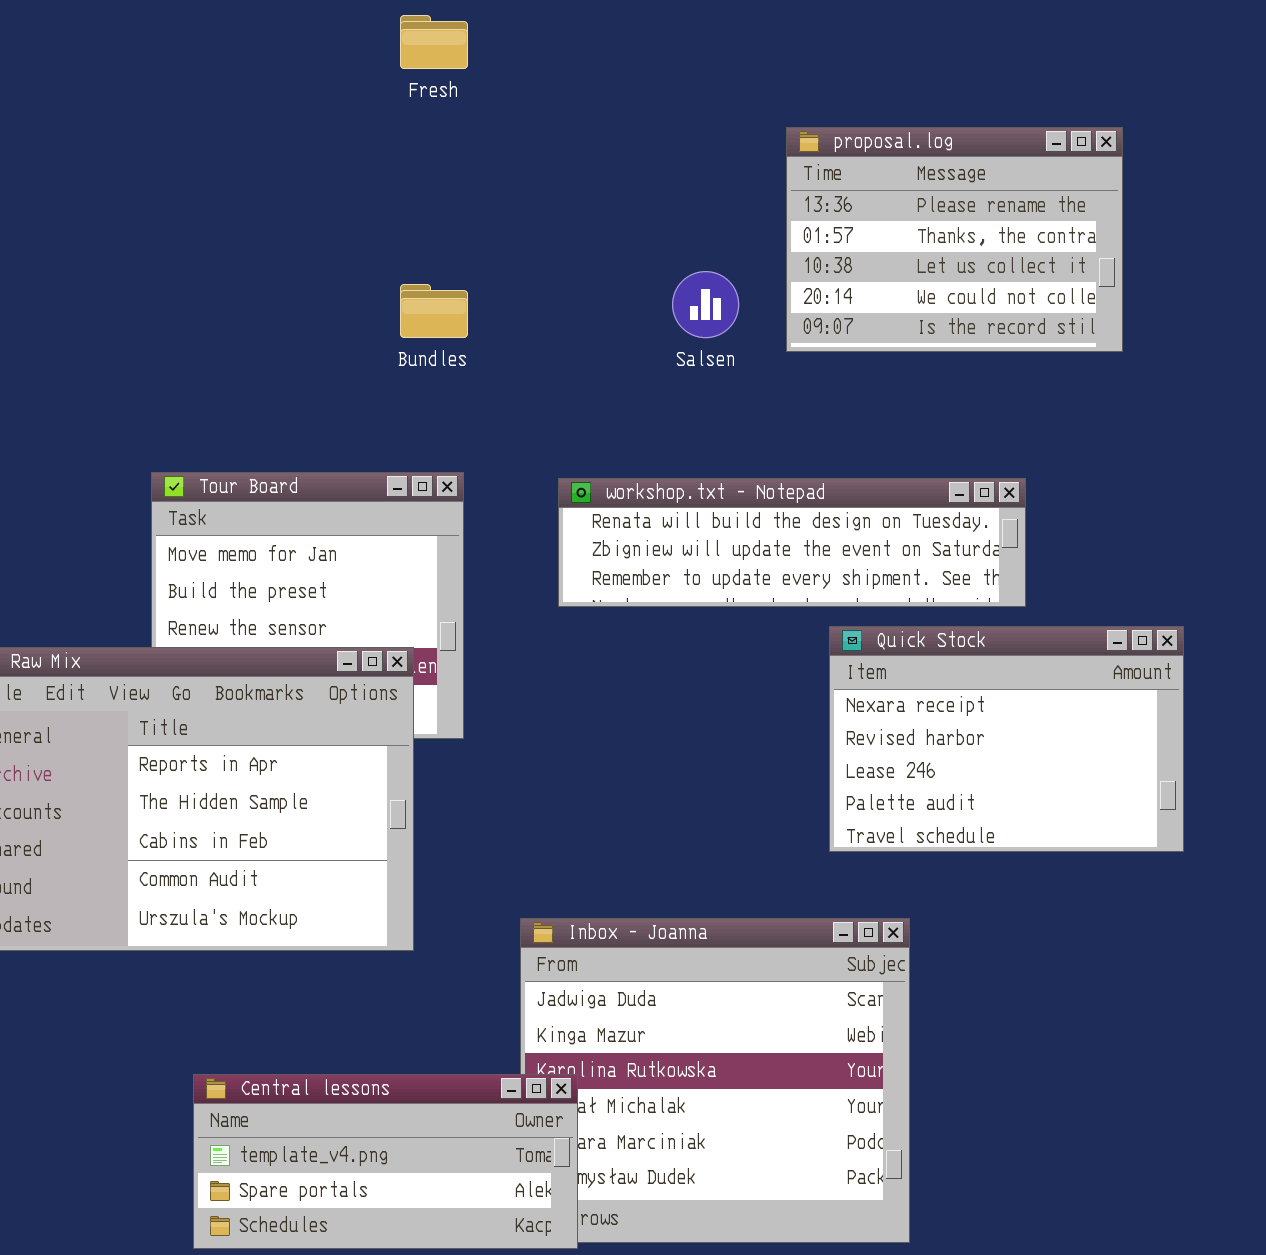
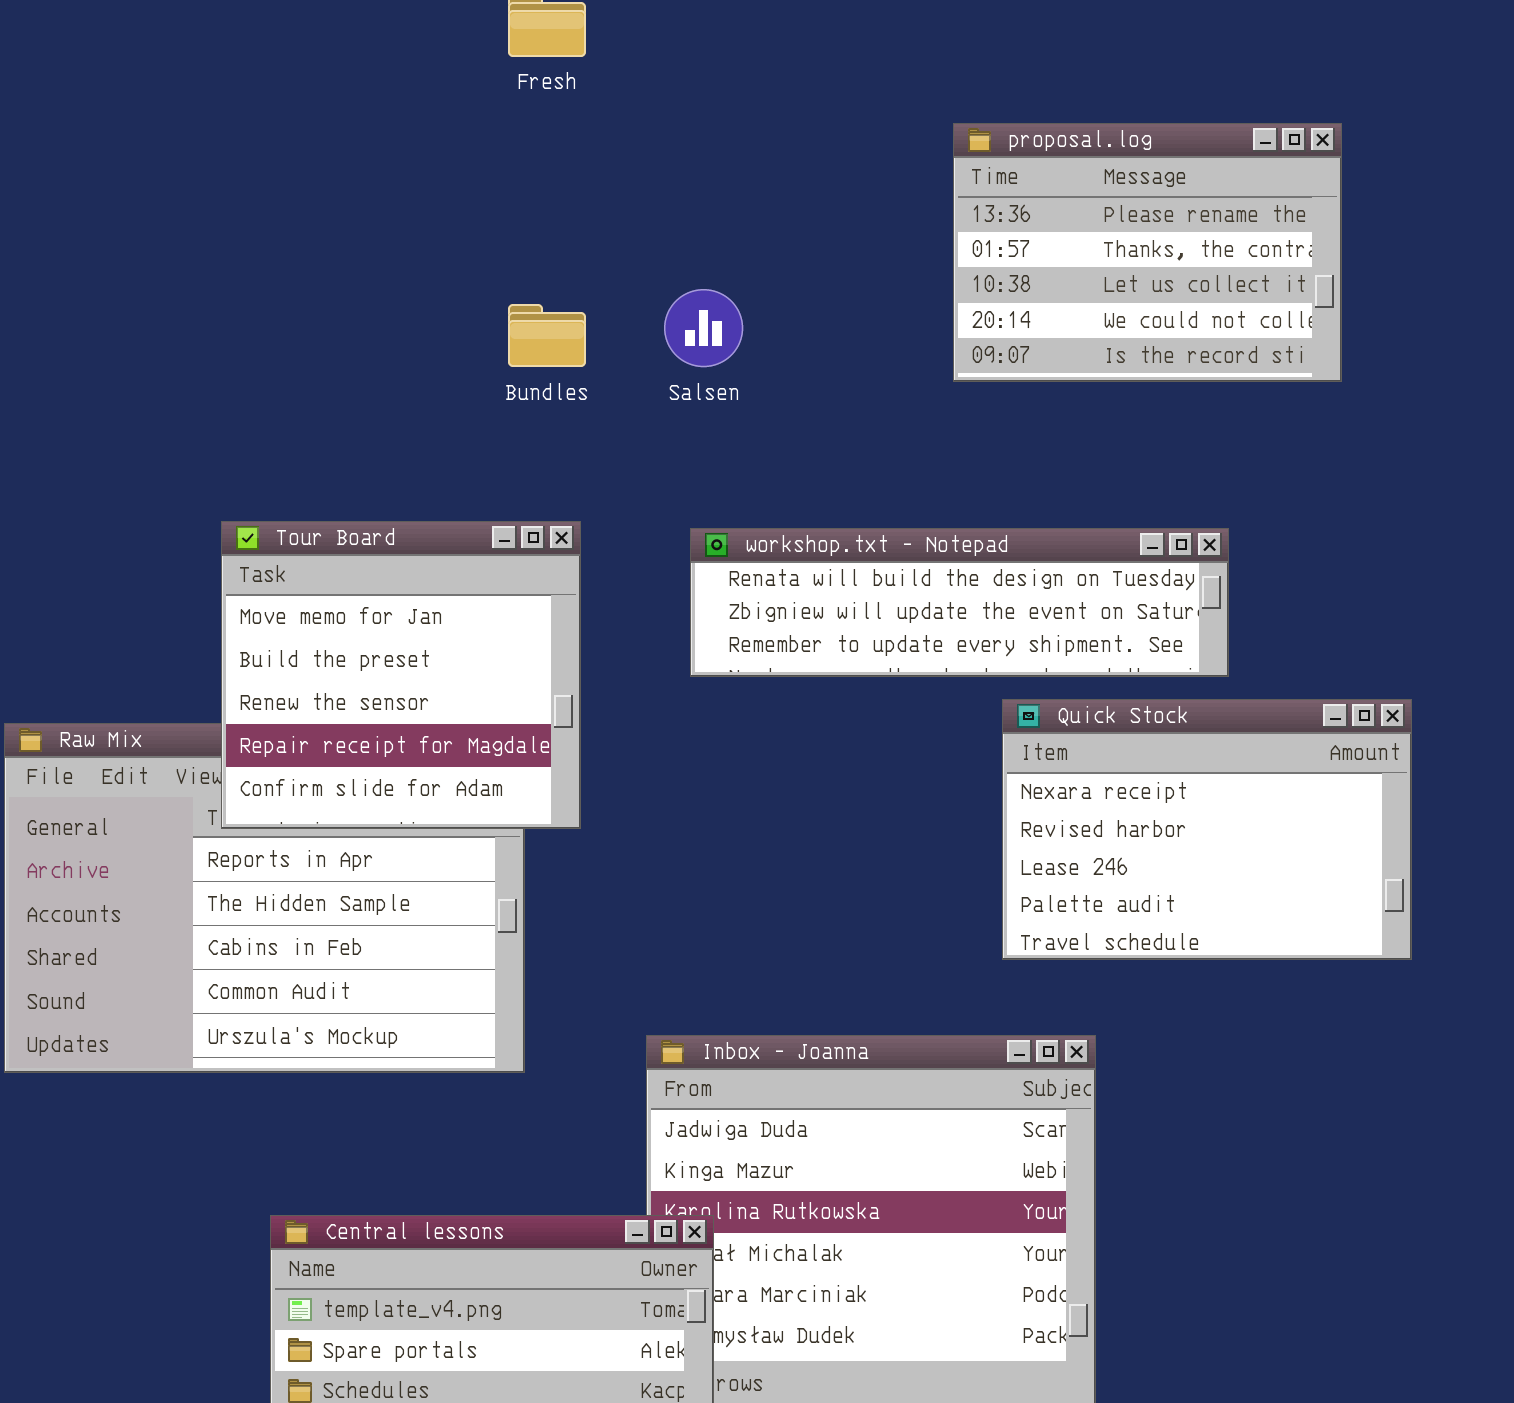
Salsen: [672,271,739,338] -> [664,289,743,367], moved
Tour Board: [151,472,464,739] -> [221,521,581,829], raised

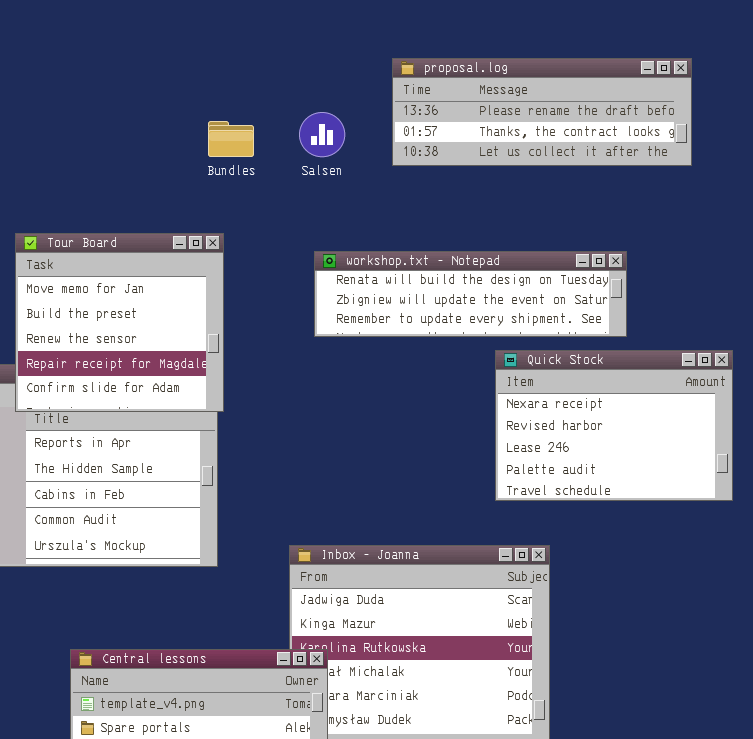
proposal.log: [953,123,1342,382] -> [392,58,692,166], resized
Tour Board: [221,521,581,829] -> [15,233,224,412], moved

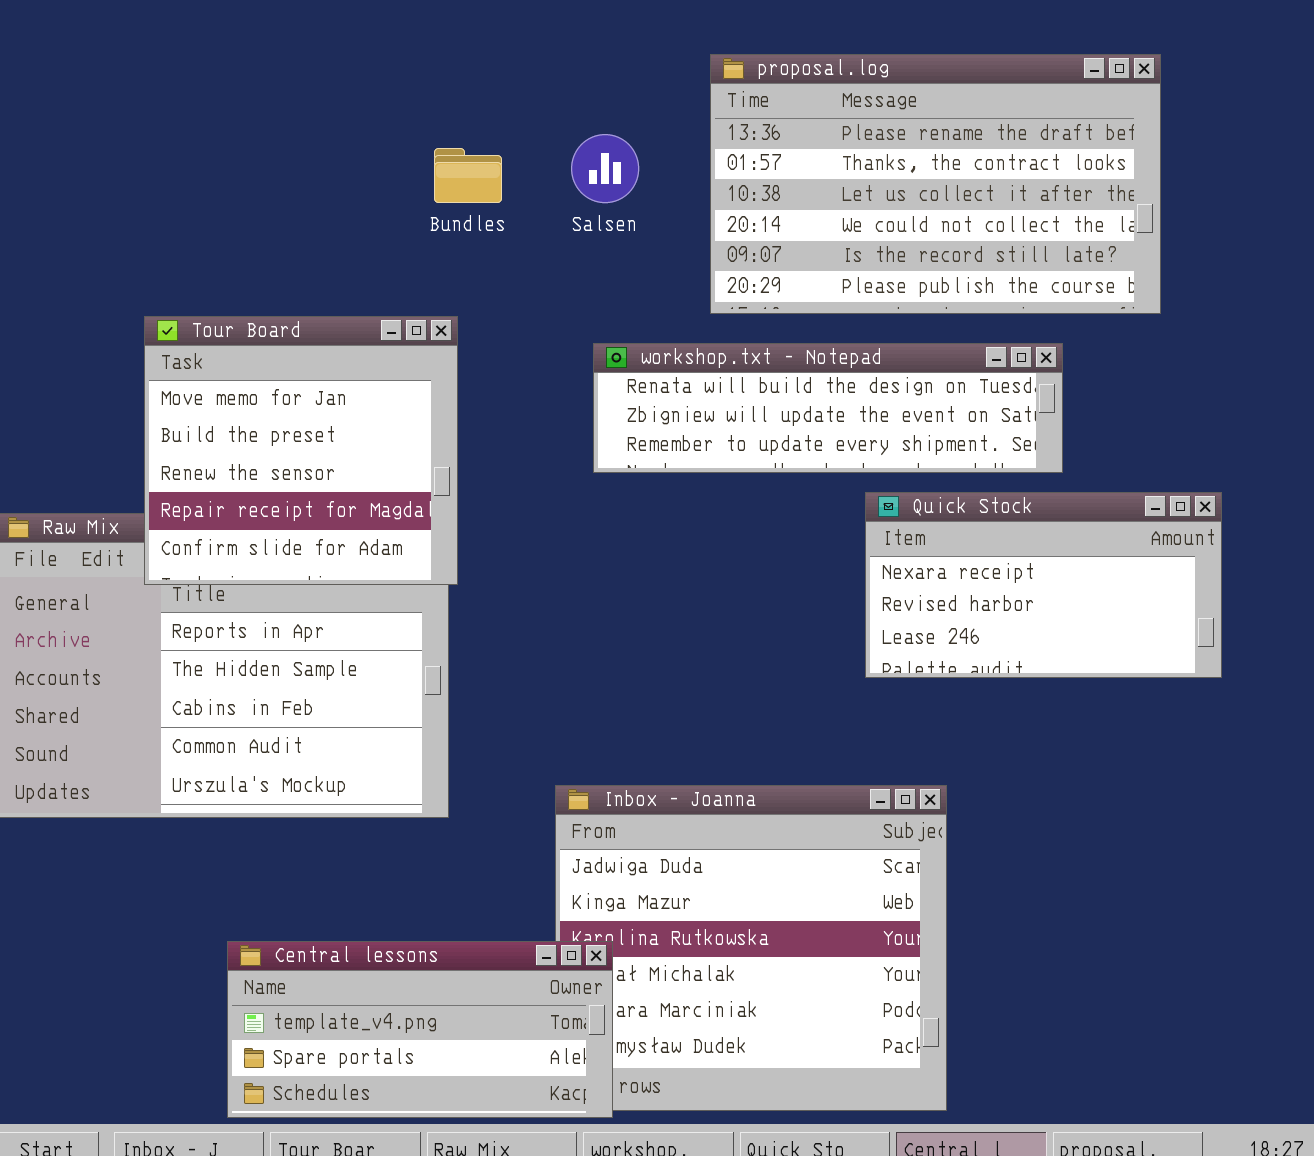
proposal.log: [392,58,692,166] -> [710,54,1161,314], resized
Quick Stock: [495,350,733,501] -> [865,492,1222,678], resized

